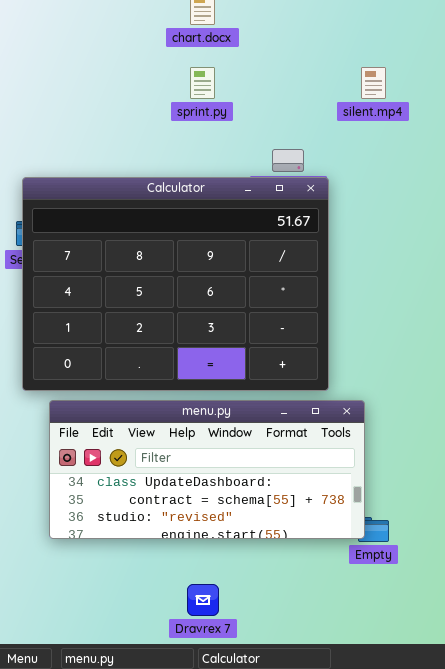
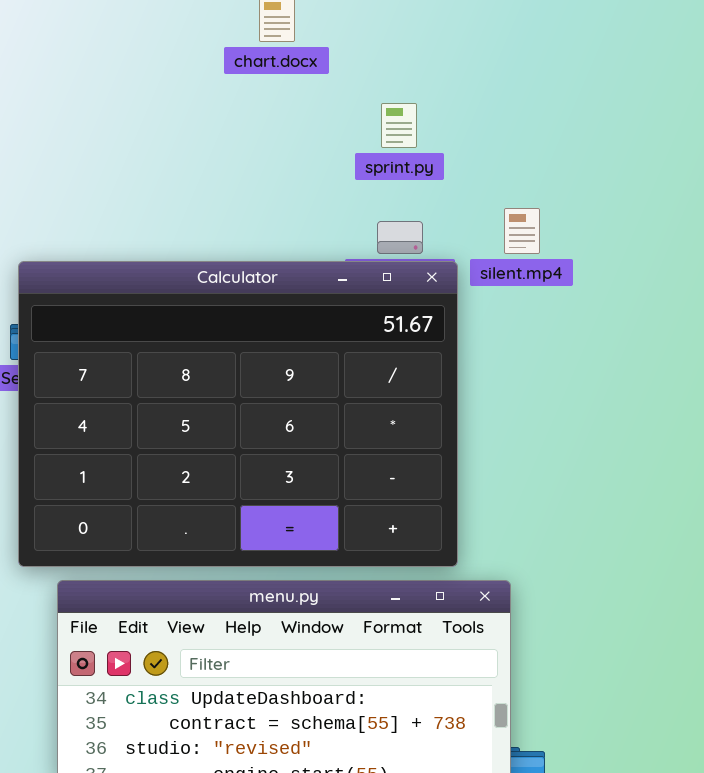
sprint.py: [190,67,215,99] -> [381,103,417,148], moved
silent.mp4: [361,67,386,99] -> [504,208,540,254], moved

